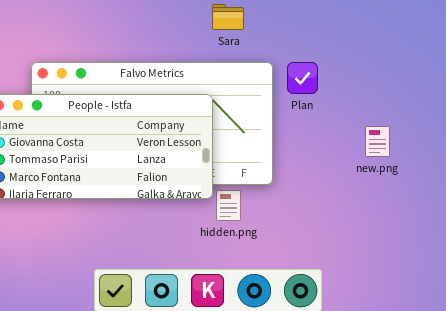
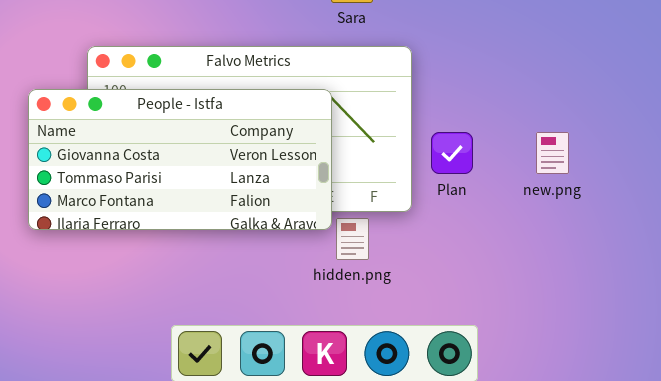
Plan: [287,62,318,94] -> [431,132,473,174], moved

